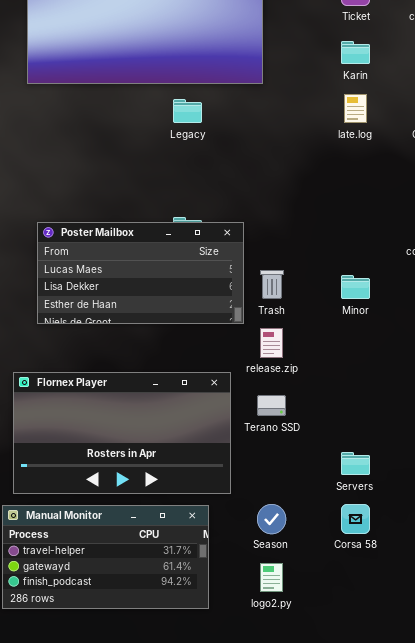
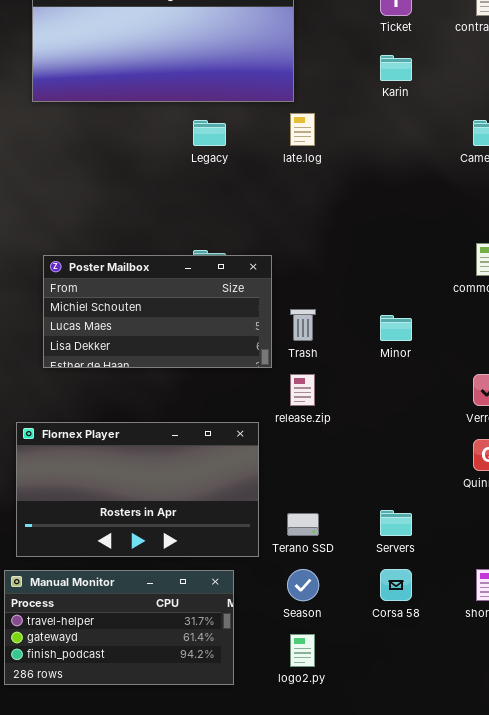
late.log: [344,94,367,123] -> [290,113,315,146], moved
Poster Mailbox: [37,222,244,324] -> [43,255,272,368], scrolled up 1 row
Terano SSD: [257,395,286,416] -> [287,513,319,536], moved

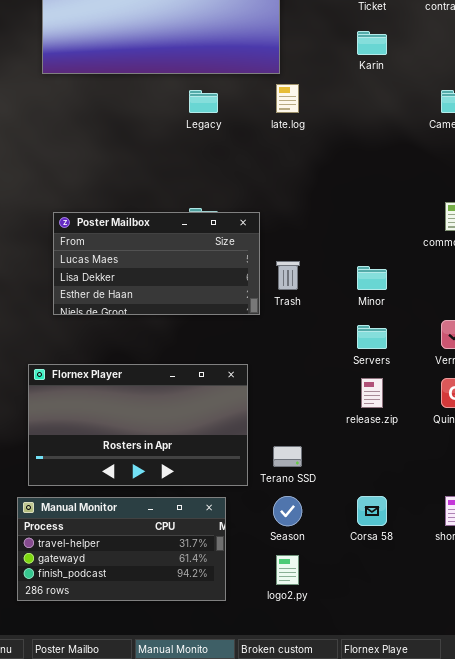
Poster Mailbox: [43,255,272,368] -> [53,212,260,315], scrolled down 1 row
release.zip: [290,374,315,406] -> [361,378,383,408], moved
Servers: [380,510,412,536] -> [357,325,387,349], moved

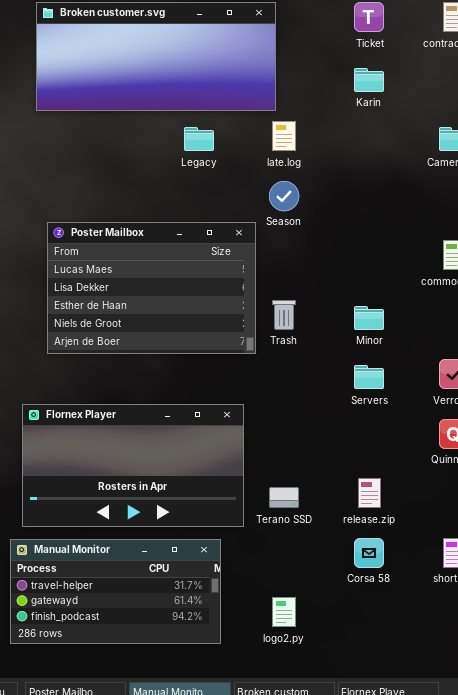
Poster Mailbox: [53,212,260,315] -> [47,222,256,354], resized
release.zip: [361,378,383,408] -> [358,478,381,508], moved
Season: [273,496,302,526] -> [269,181,299,211], moved

